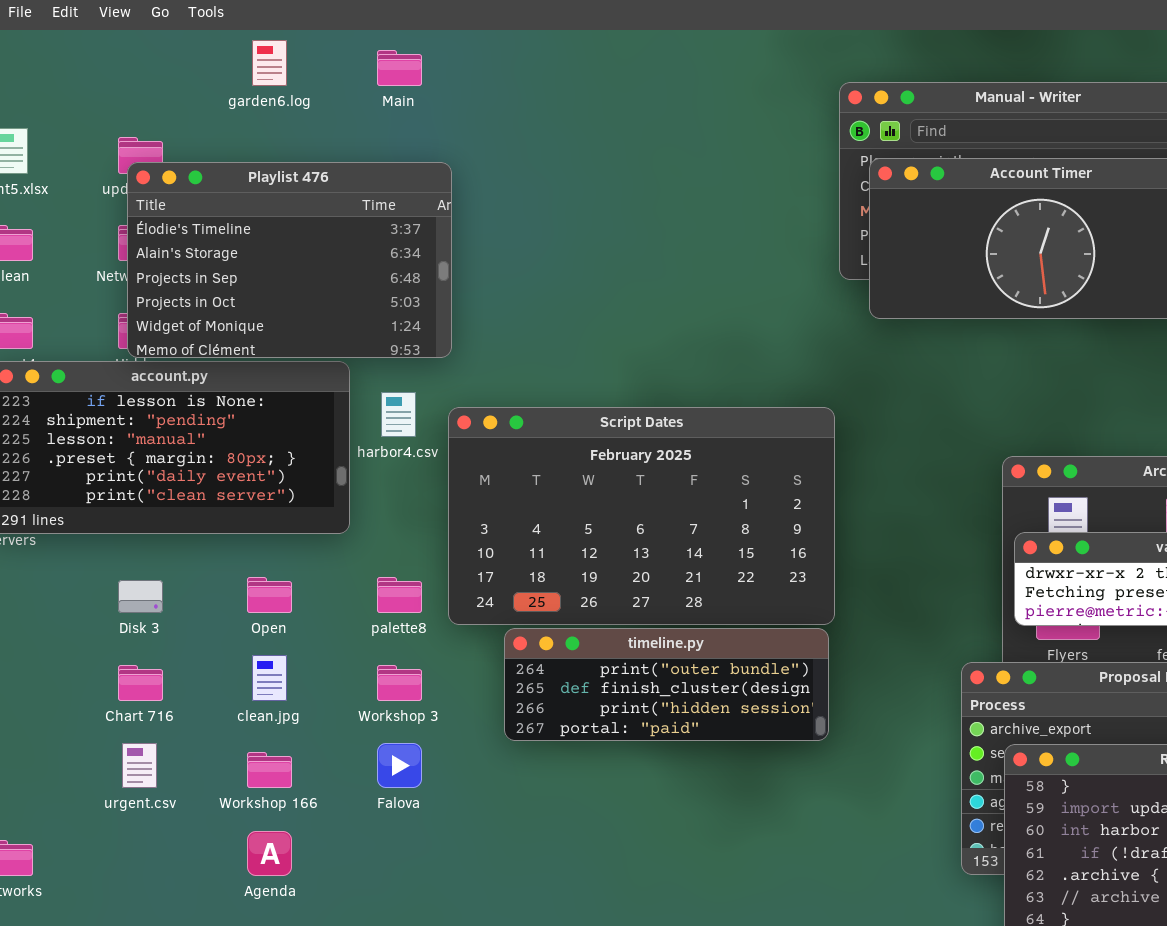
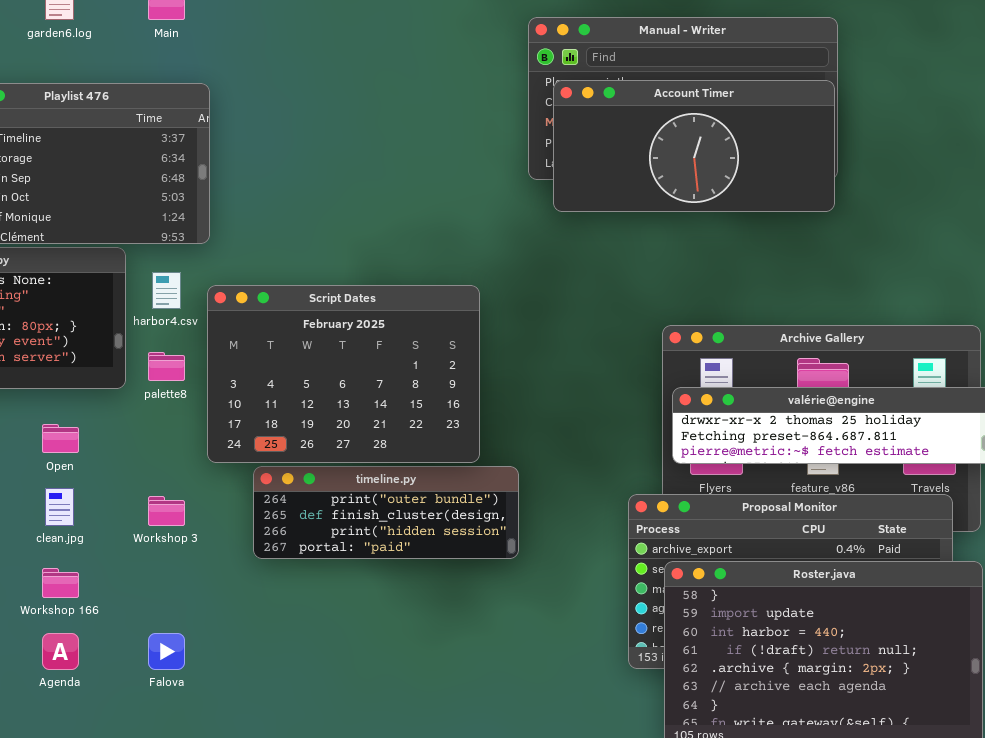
Script Dates: [448,407,835,625] -> [207,285,480,463], resized
palette8: [377,577,422,613] -> [148,352,185,381], moved
Falova: [377,743,422,788] -> [148,633,185,670], moved

